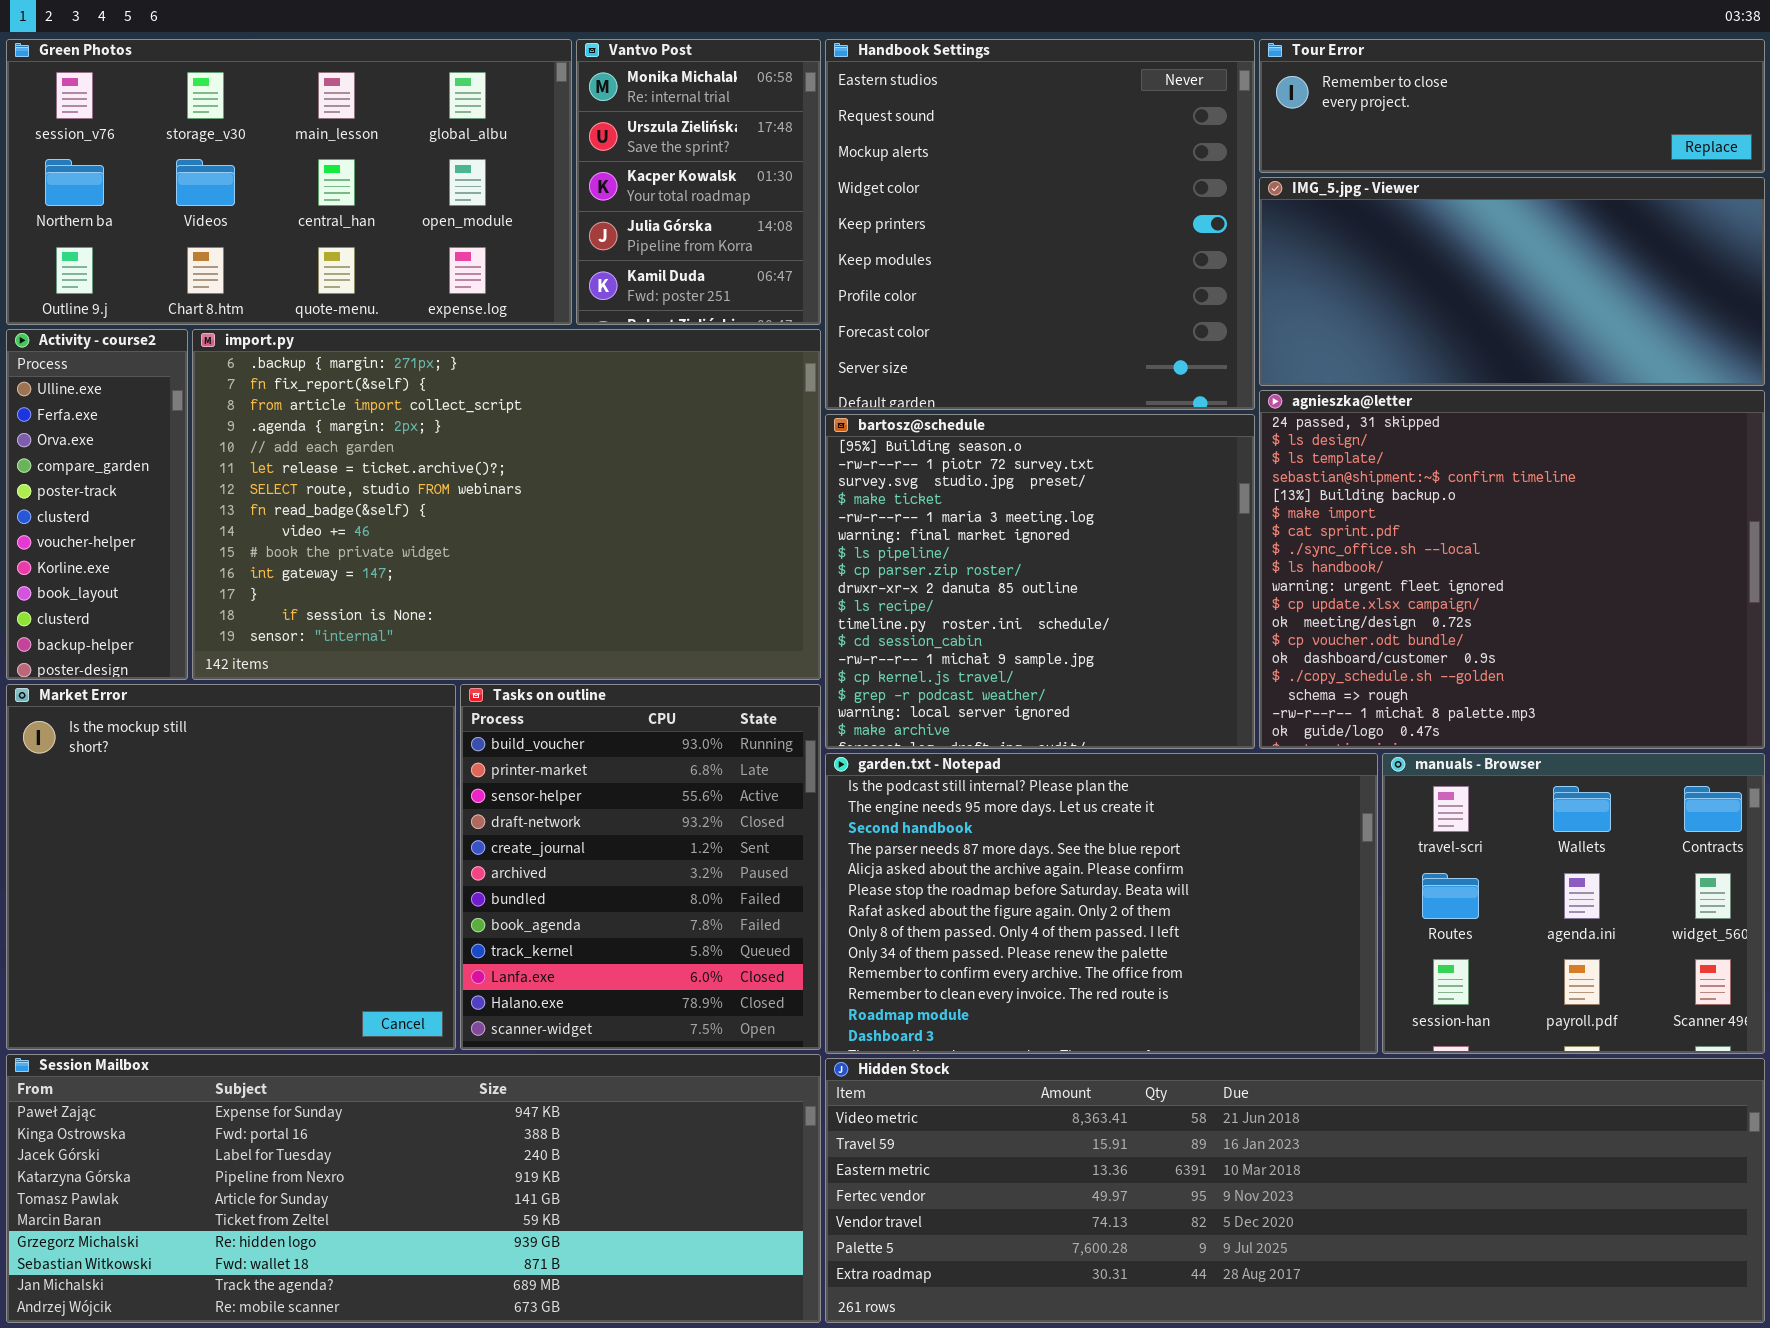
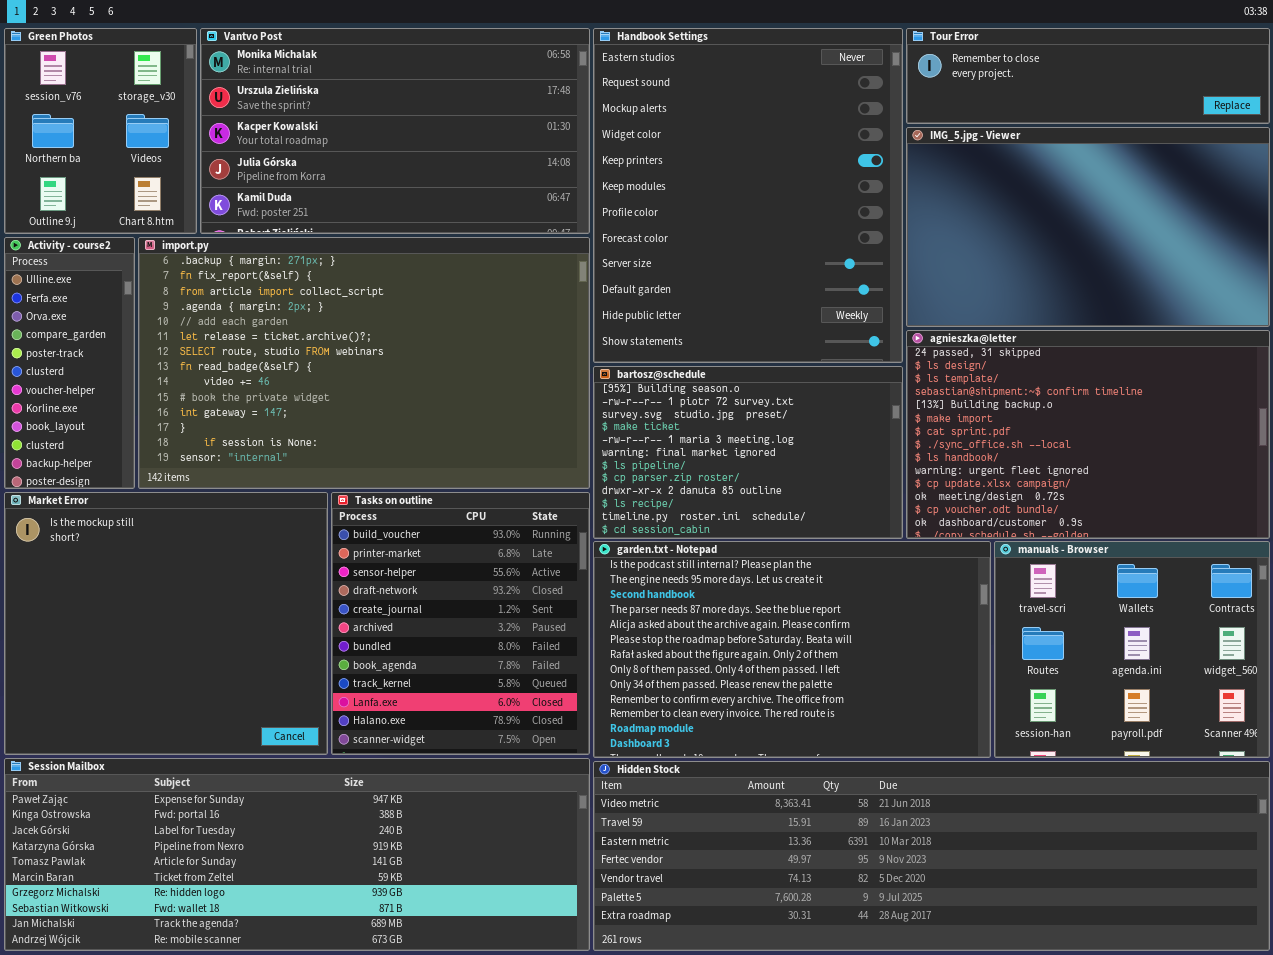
Green Photos: [6,39,572,325] -> [4,28,197,234], resized
Vantvo Post: [576,39,821,325] -> [200,28,590,234], resized
Handbook Settings: [825,39,1255,410] -> [593,28,903,363], resized
IMG_5.jpg - Viewer: [1259,177,1765,386] -> [906,127,1270,327], resized
agnieszka@letter: [1259,390,1765,749] -> [906,330,1270,539], resized
bartosz@schedule: [825,414,1255,749] -> [593,366,903,539], resized

